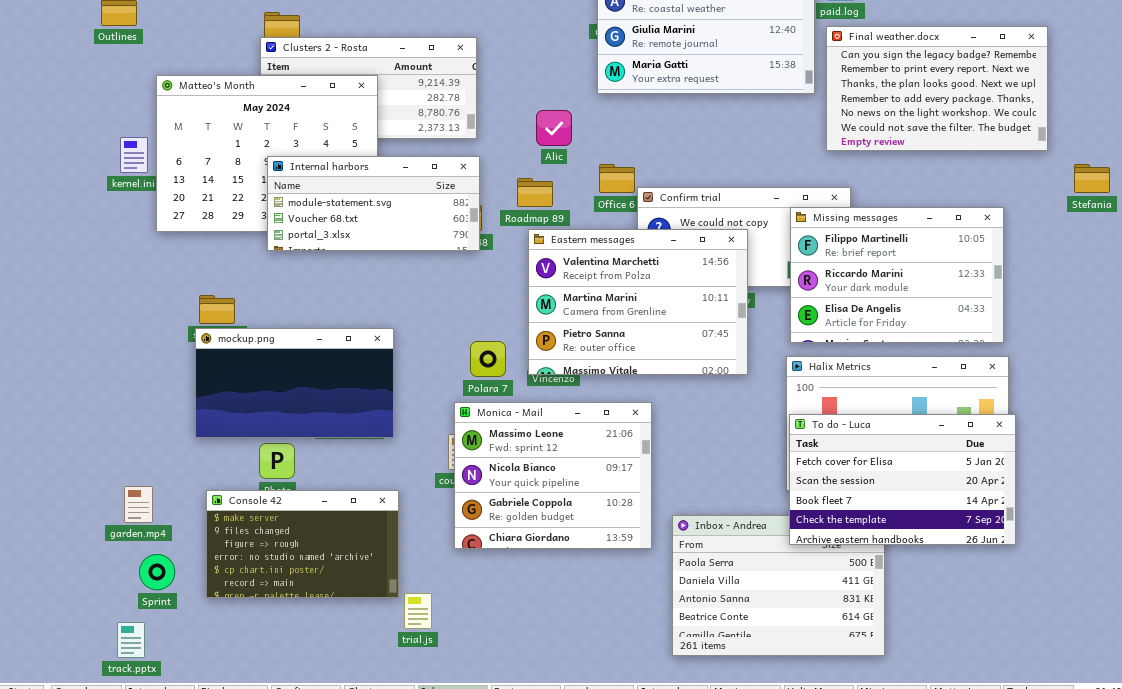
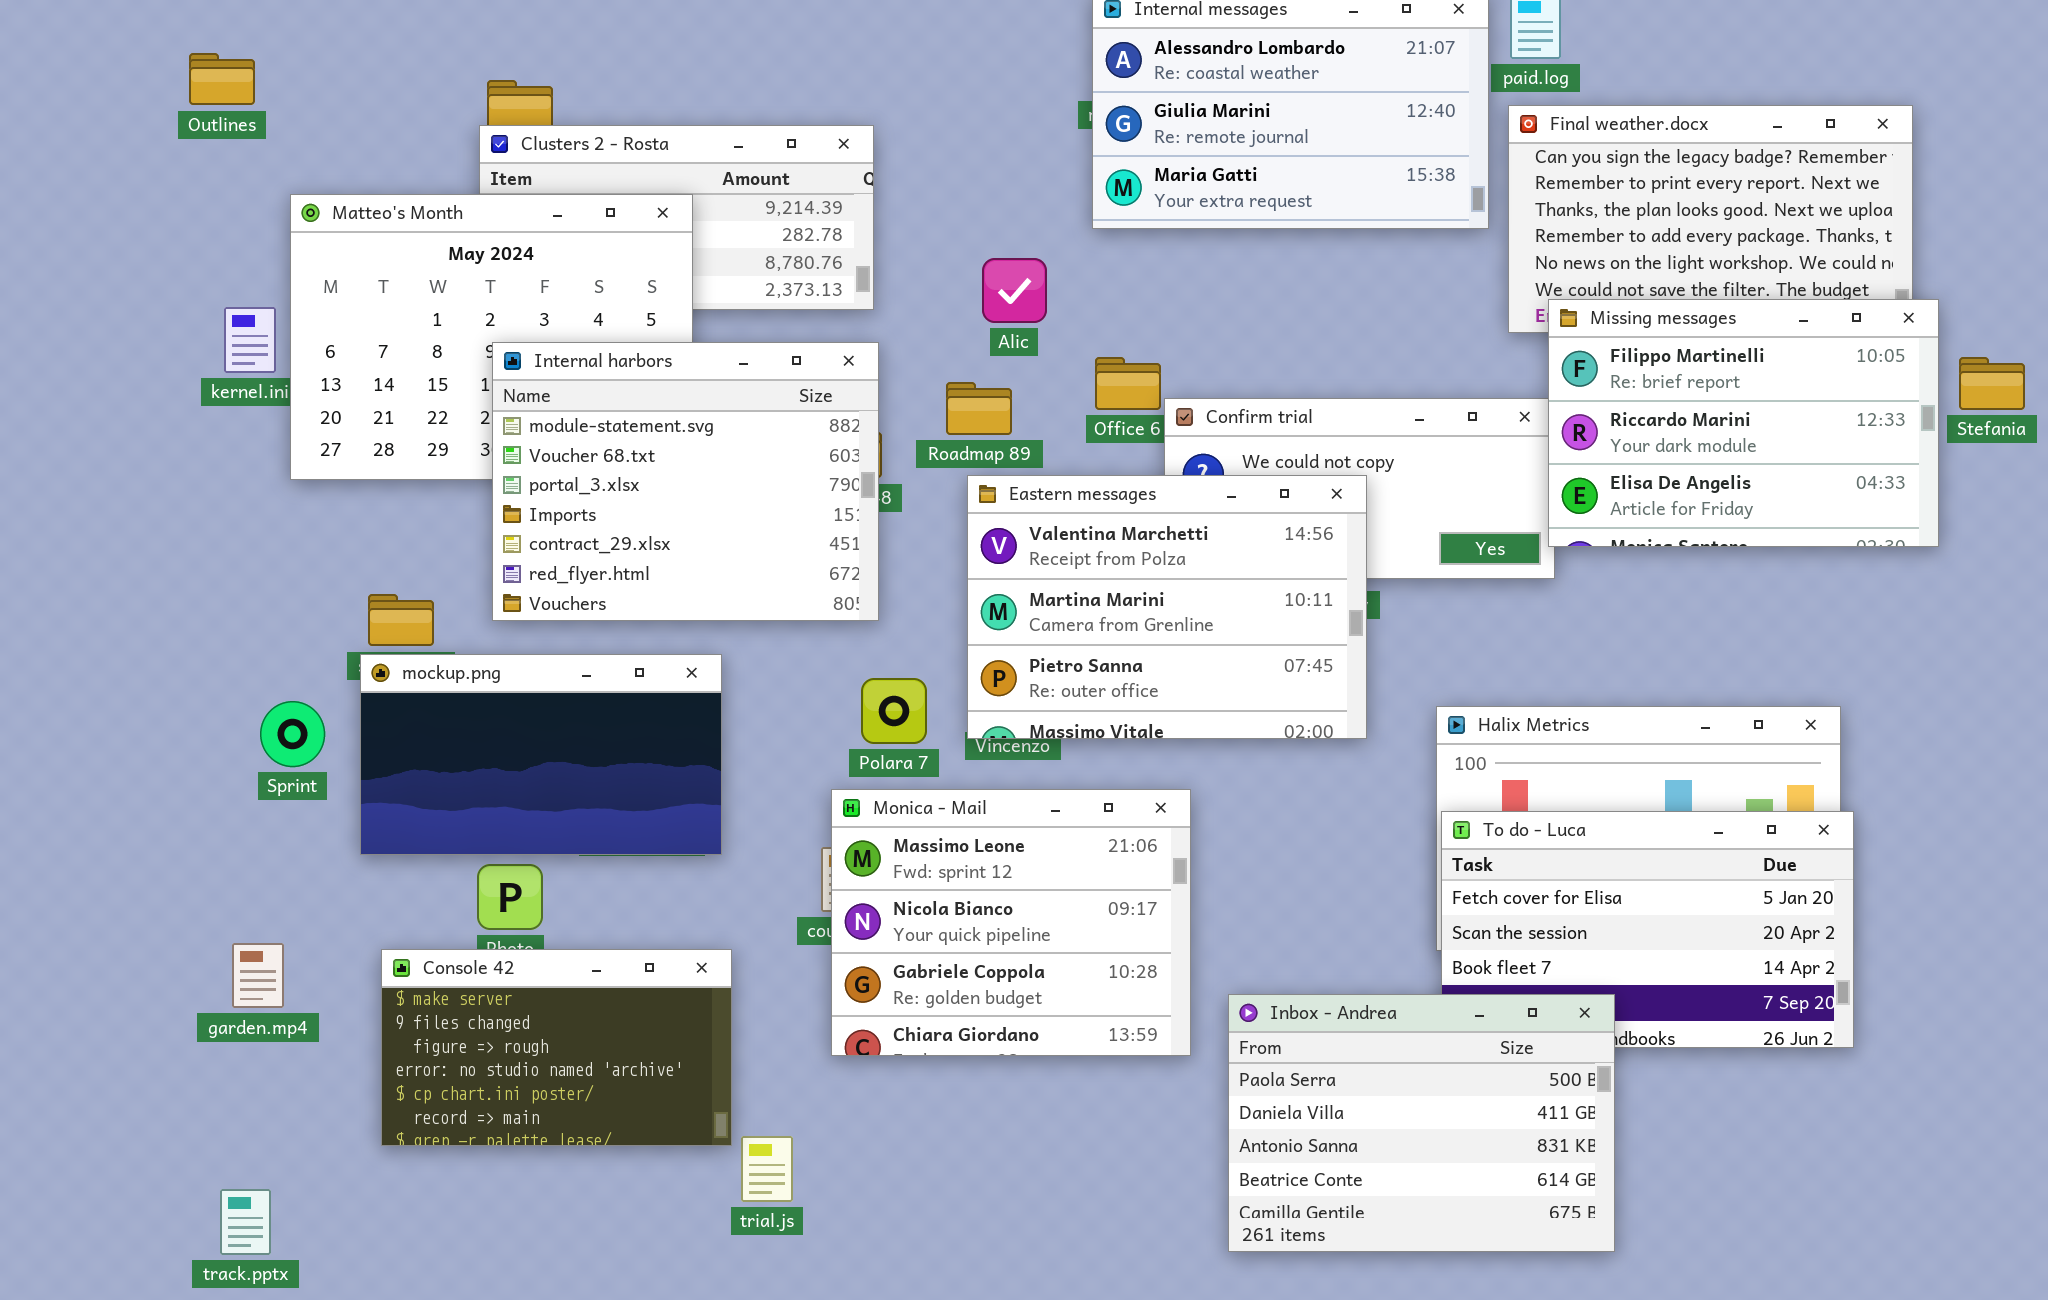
Internal harbors: [267,156,480,251] -> [492,342,879,621], resized
Missing messages: [790,207,1004,343] -> [1548,299,1939,547], moved
Inbox - Andrea: [672,515,885,656] -> [1228,994,1615,1252], raised
Sprint: [139,554,175,590] -> [260,701,325,767], moved

